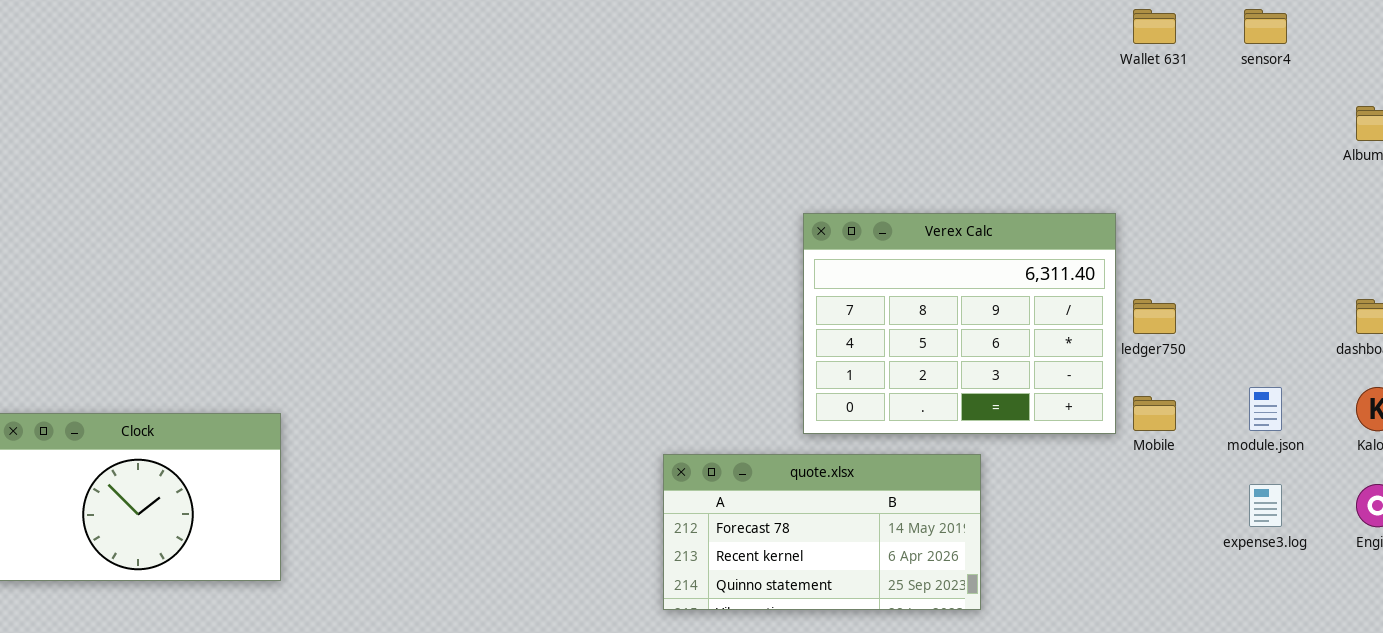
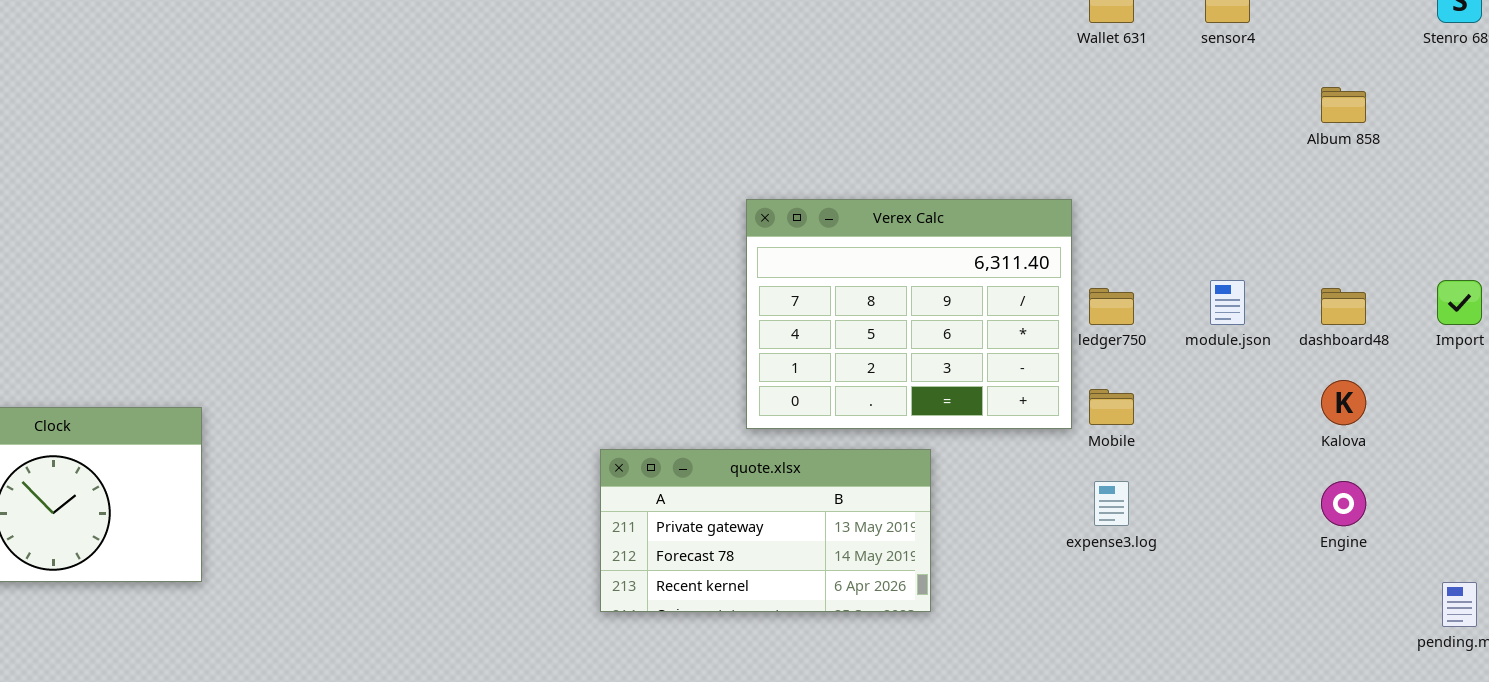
module.json: [1249,387,1282,431] -> [1210,280,1245,325], moved
quote.xlsx: [663,454,981,610] -> [600,449,931,612], scrolled up 1 row
expense3.log: [1249,484,1282,527] -> [1094,481,1129,526], moved

